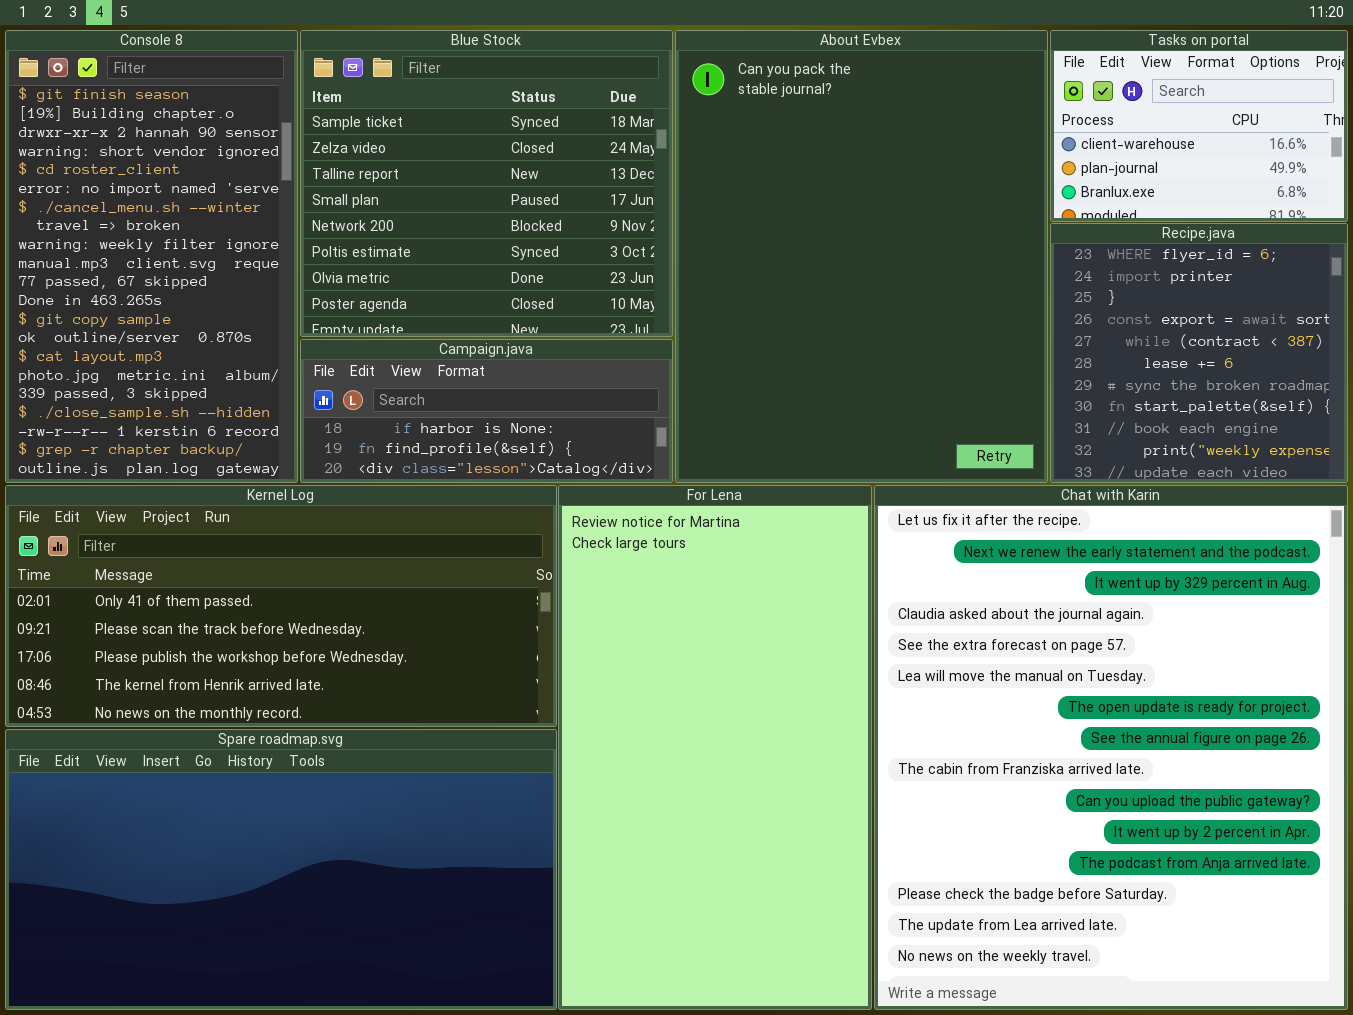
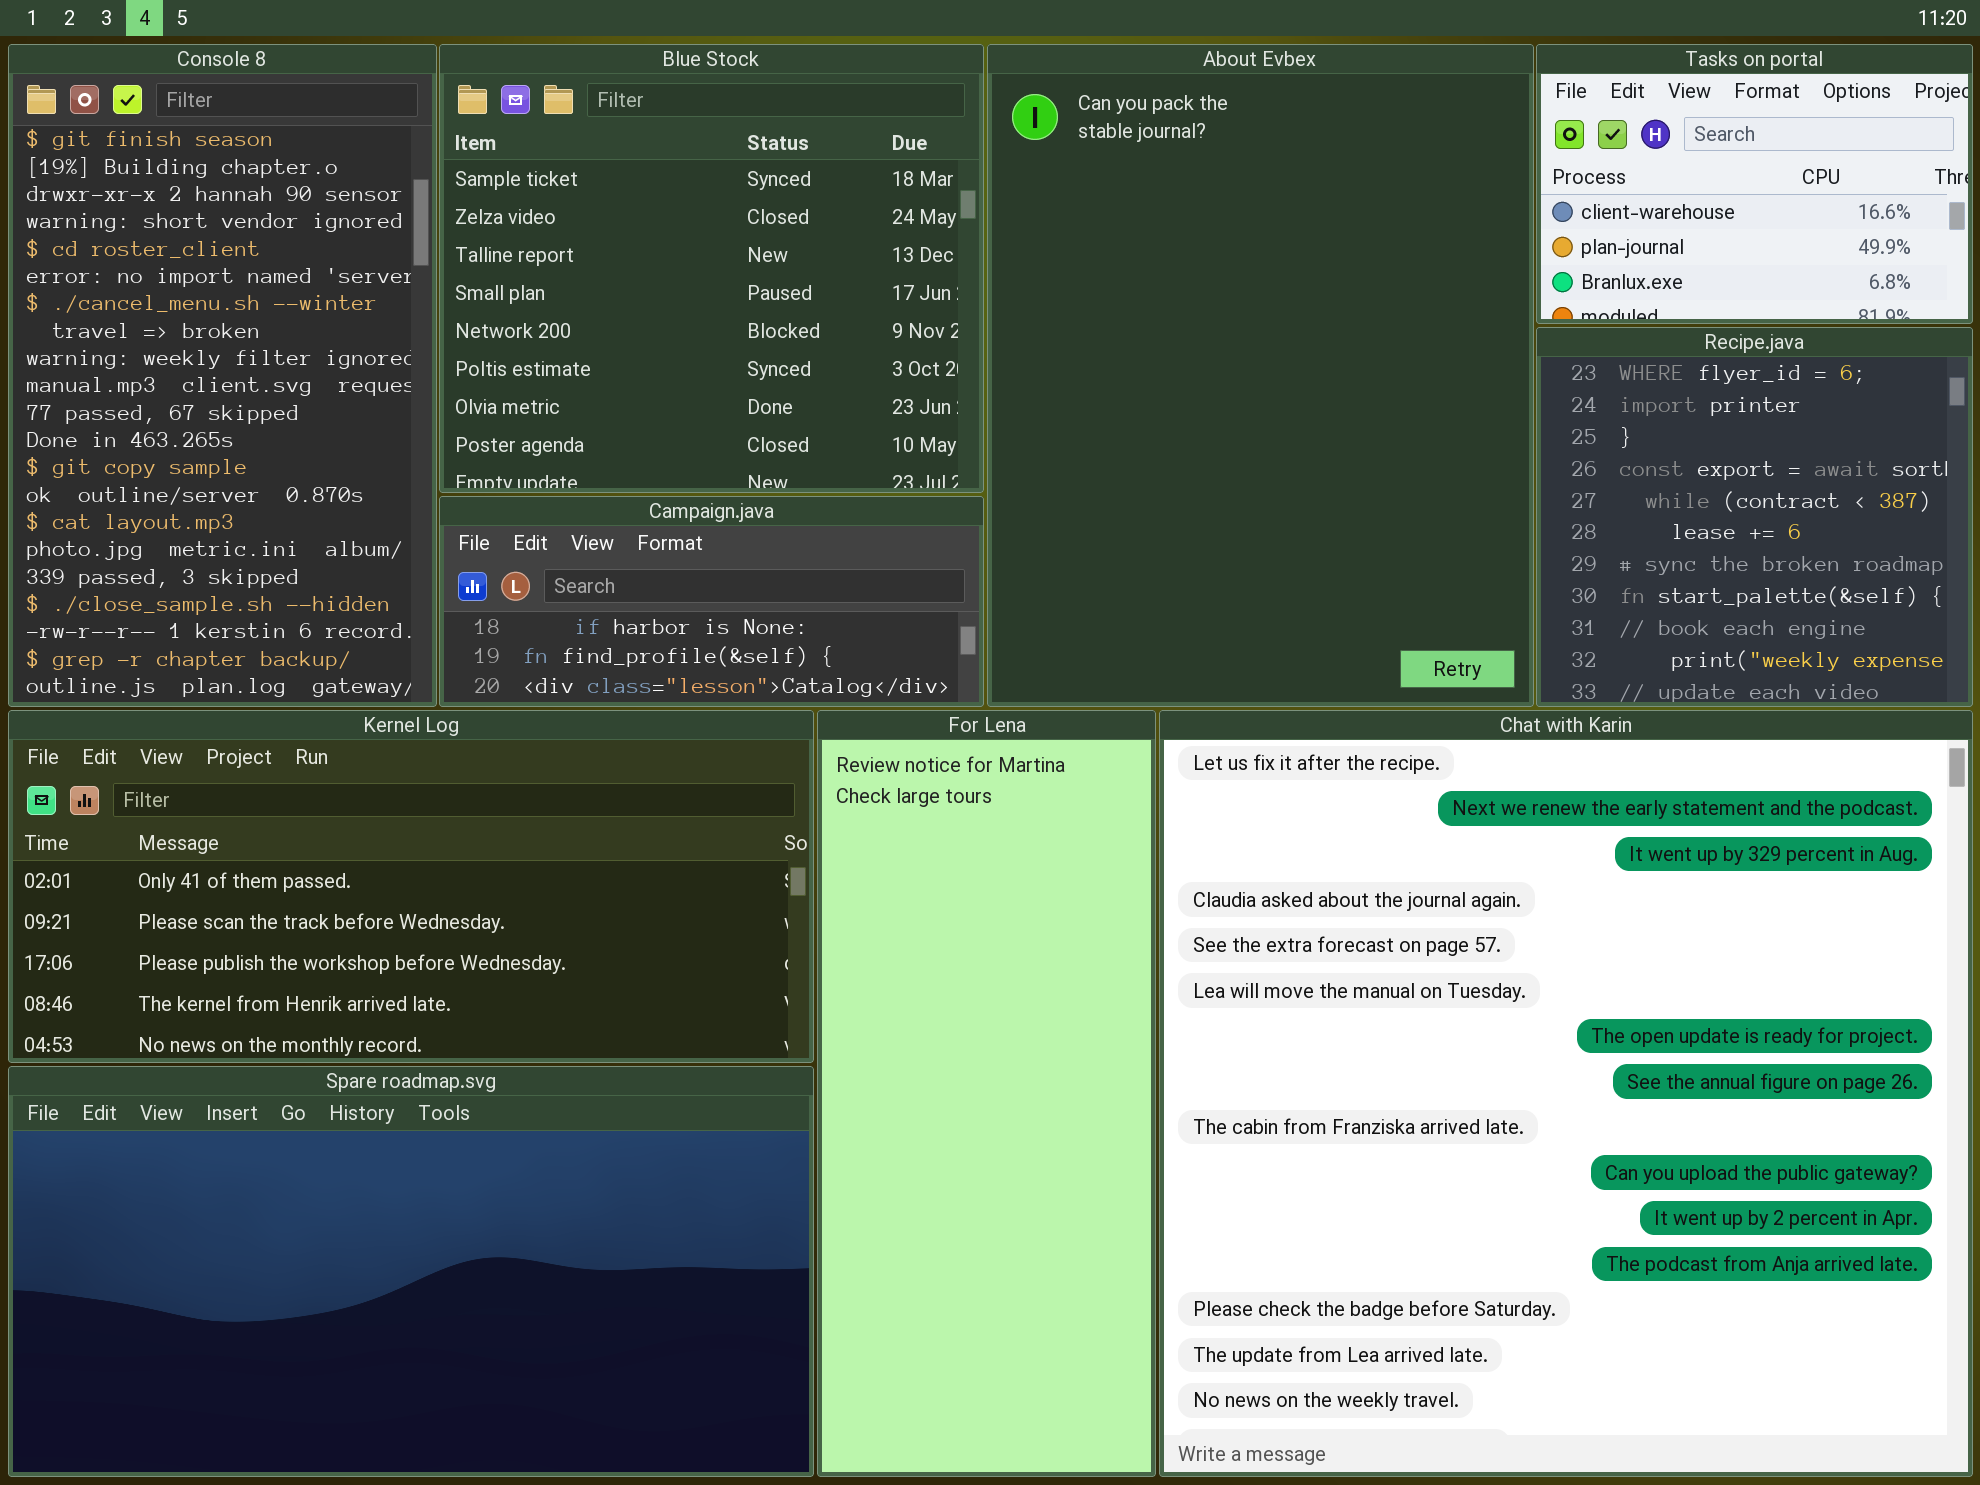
For Lena: [558,485,872,1010] -> [817,710,1156,1477], resized
Chat with Karin: [874,485,1348,1010] -> [1159,710,1973,1477], resized

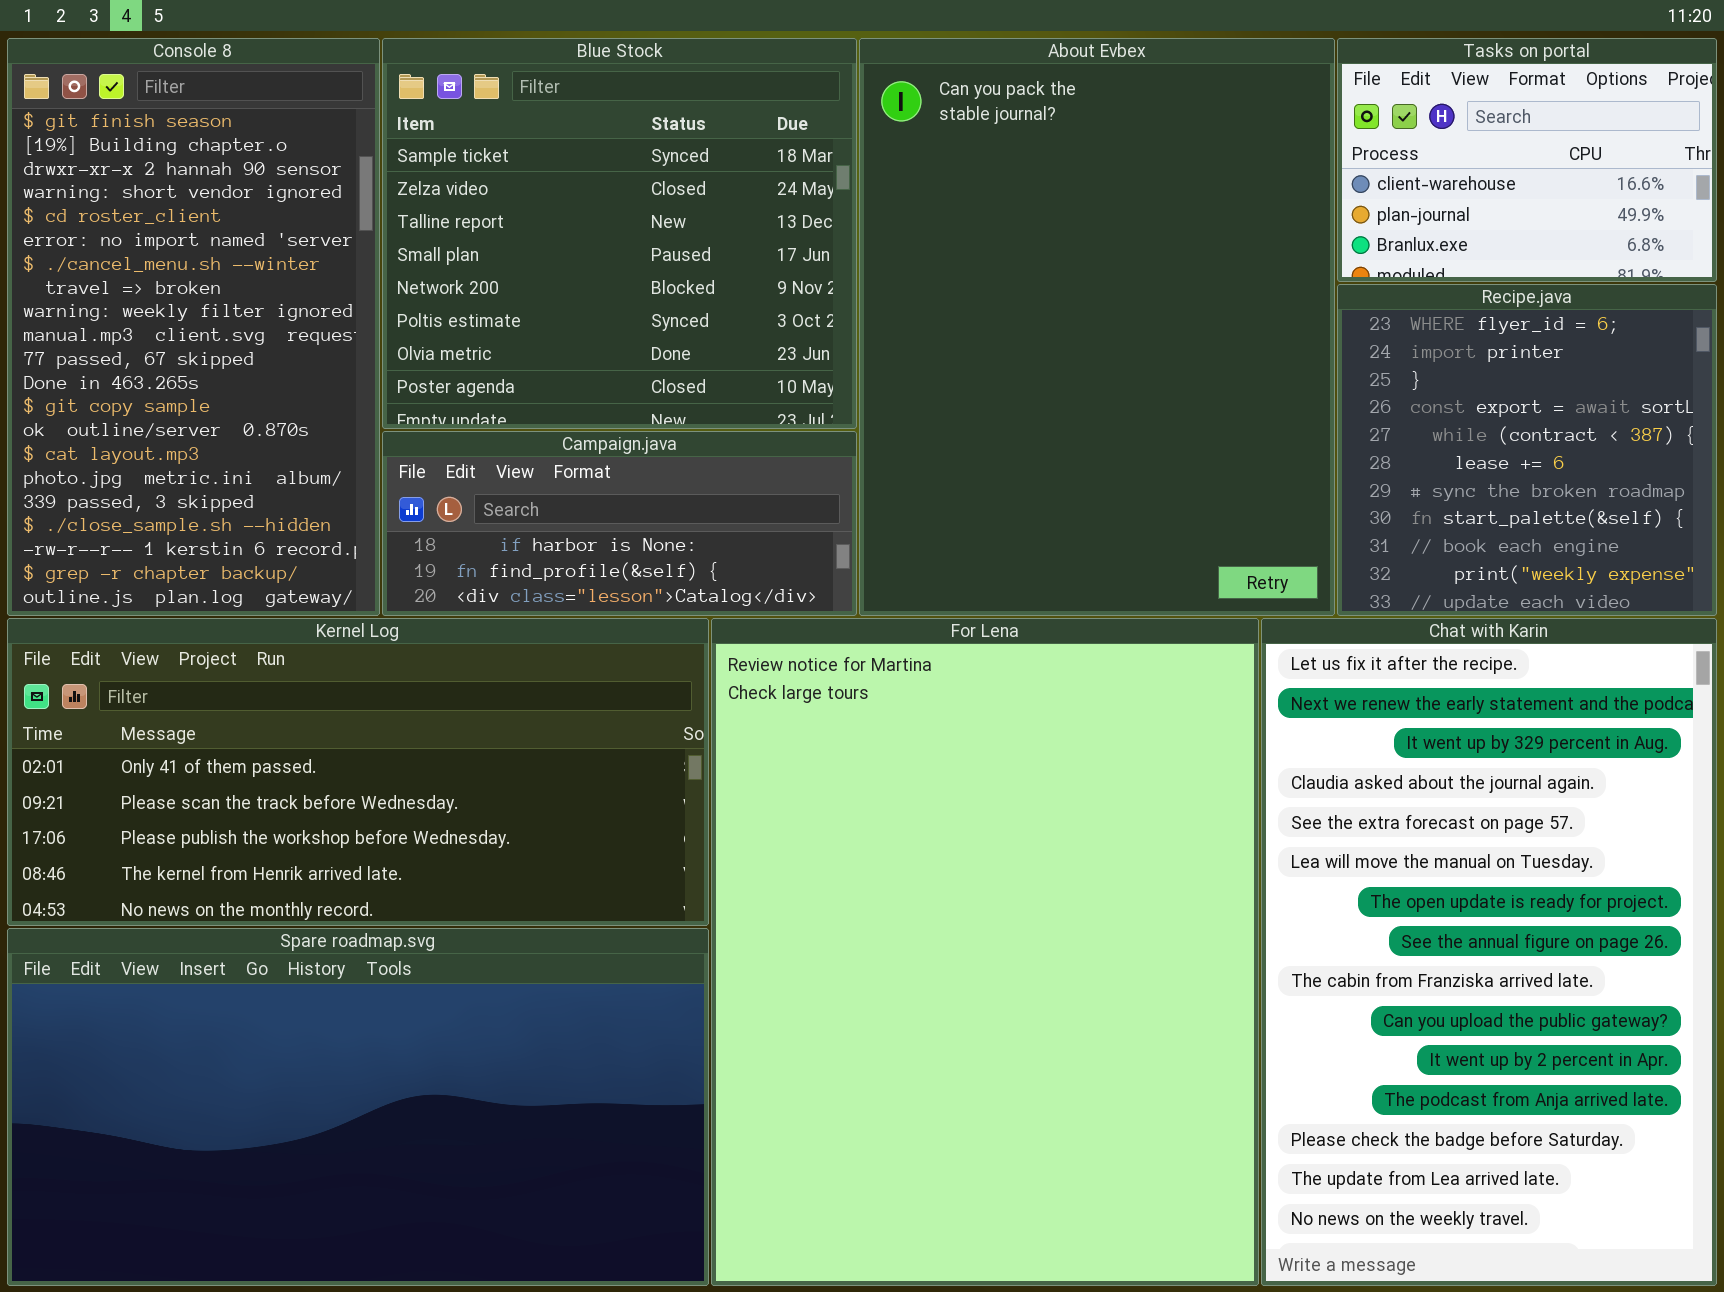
For Lena: [817,710,1156,1477] -> [711,618,1259,1286], resized
Chat with Karin: [1159,710,1973,1477] -> [1261,618,1717,1286], resized

